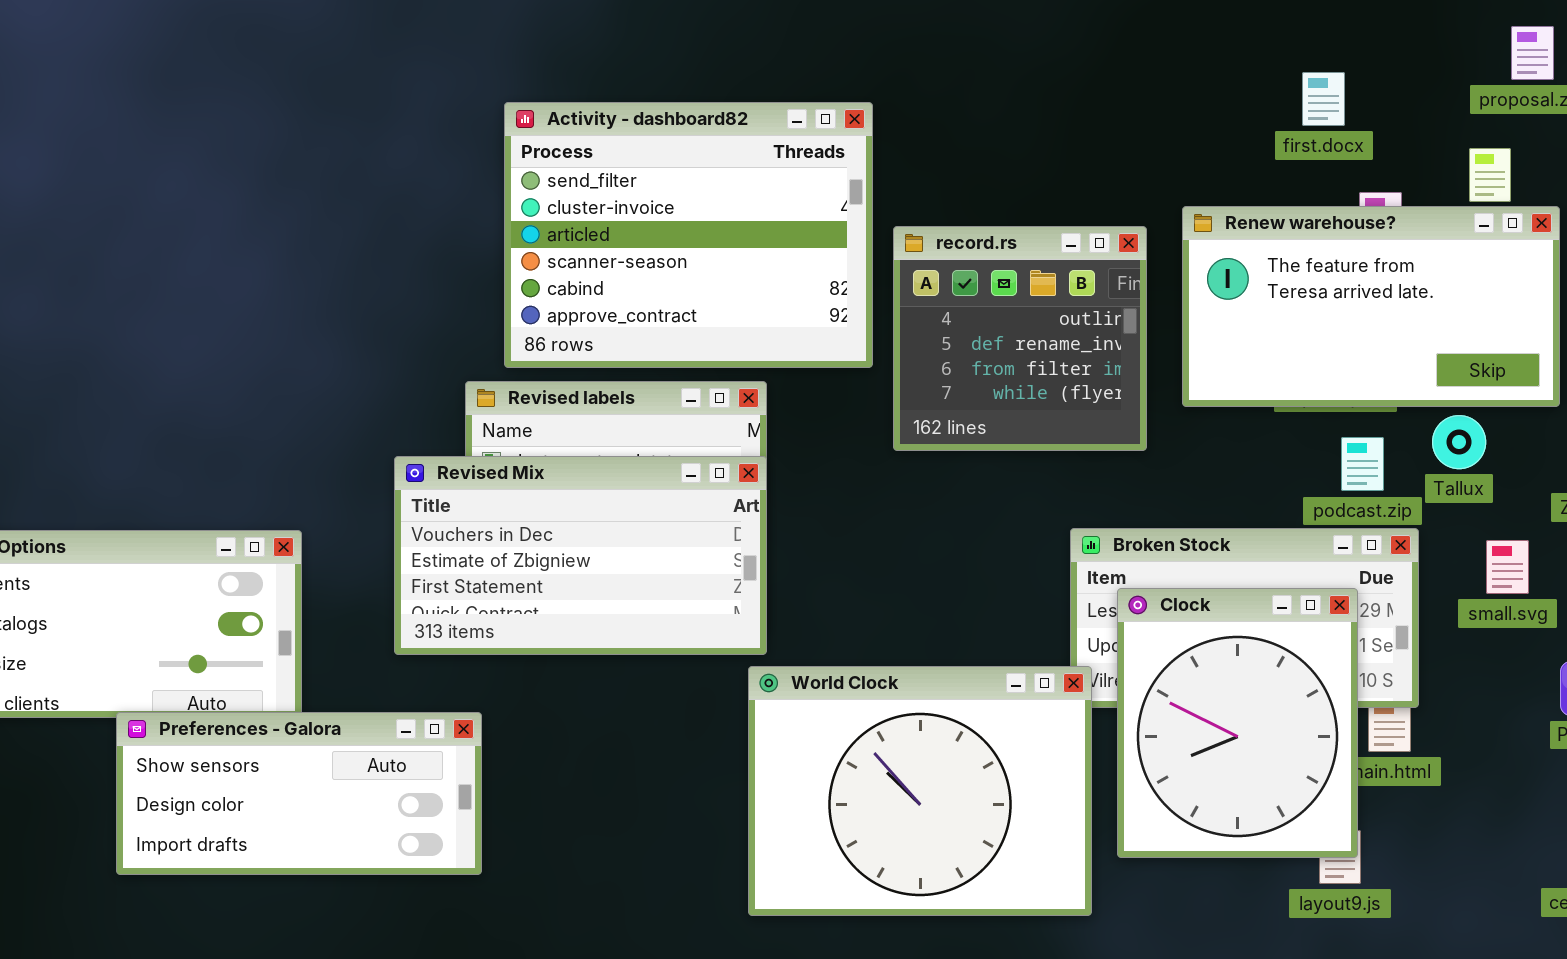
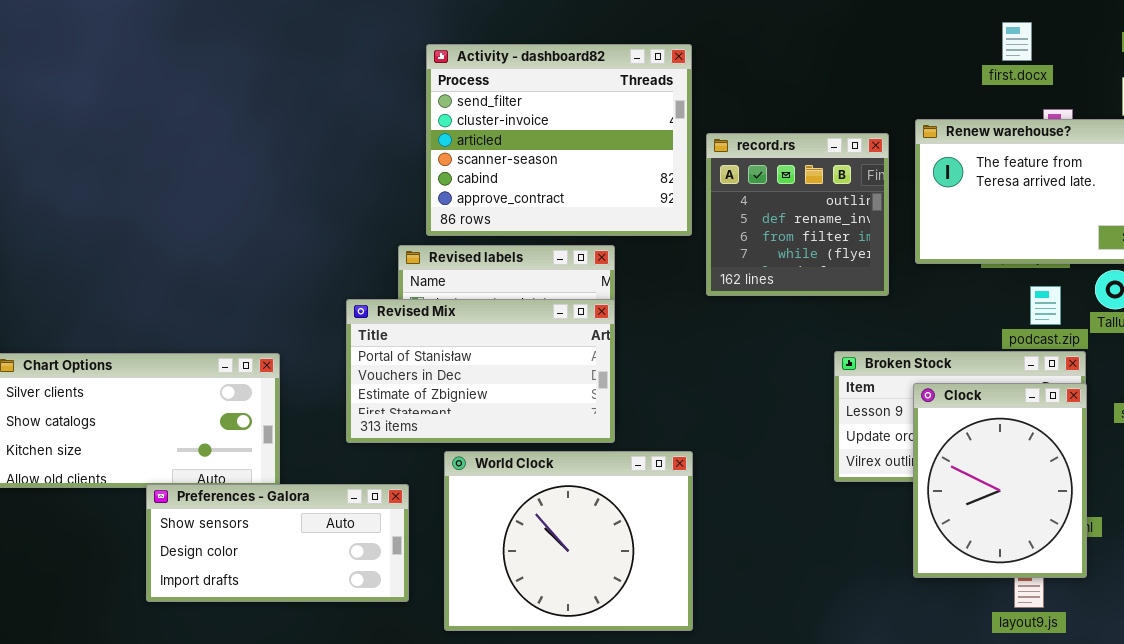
Revised Mix: [394,456,767,655] -> [346,299,615,443], scrolled up 1 row
Clock: [1117,588,1358,858] -> [913,383,1087,578], moved
World Clock: [748,666,1092,916] -> [444,451,693,631], moved

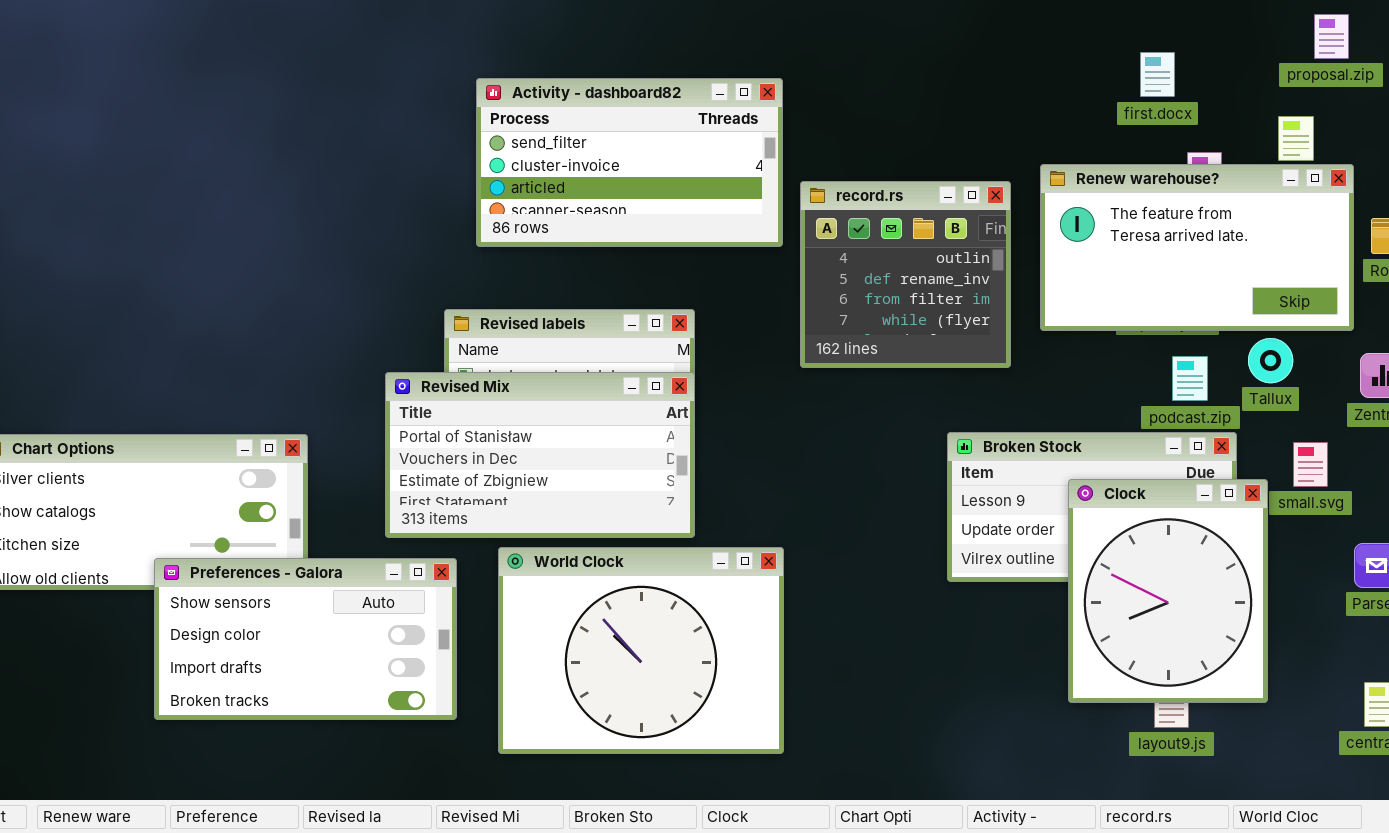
Activity - dashboard82: [426,44,692,236] -> [476,78,783,247], resized
Clock: [913,383,1087,578] -> [1068,479,1268,703], moved
Preferences - Galora: [146,484,409,602] -> [154,558,457,720], resized

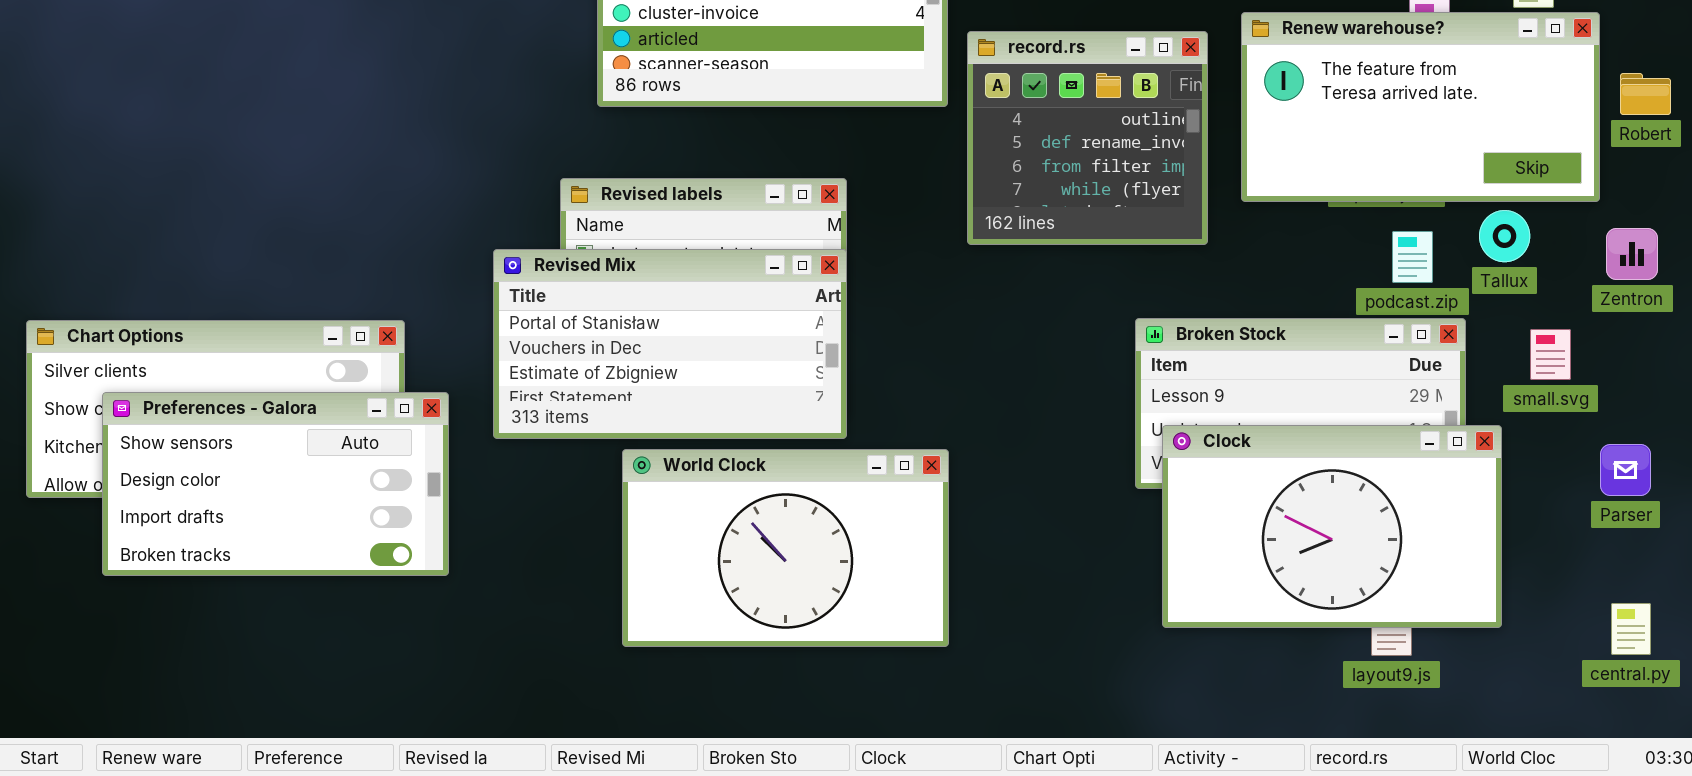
Clock: [1068,479,1268,703] -> [1162,425,1502,628], resized
World Clock: [498,547,784,754] -> [622,449,949,647], resized
Preferences - Galora: [154,558,457,720] -> [102,392,449,576], moved

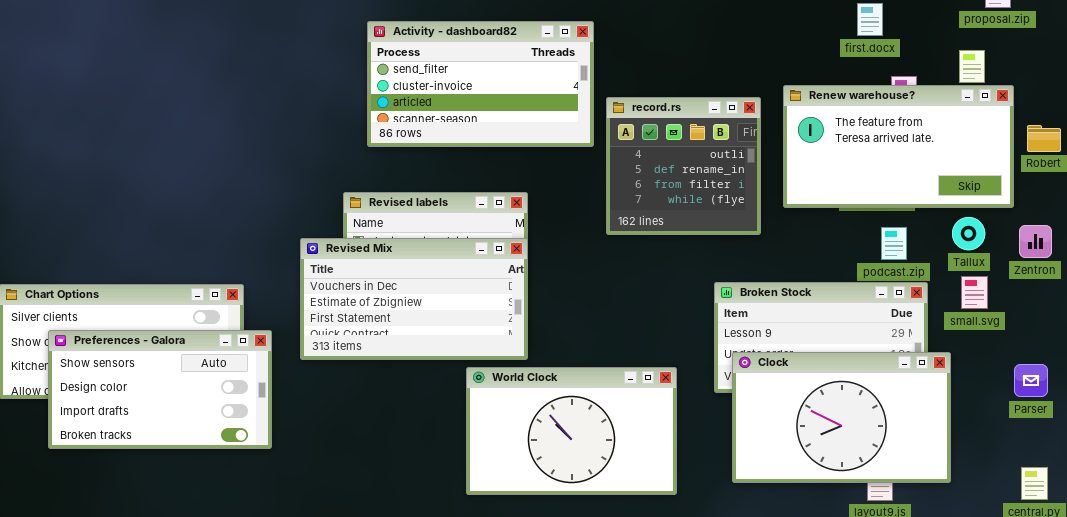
Tallux: [1479,210,1530,262] -> [952,217,985,250], moved
Revised Mix: [493,249,847,439] -> [300,238,528,360], scrolled down 1 row
small.svg: [1530,329,1571,380] -> [961,276,988,309], moved
World Clock: [622,449,949,647] -> [466,367,677,495], moved

